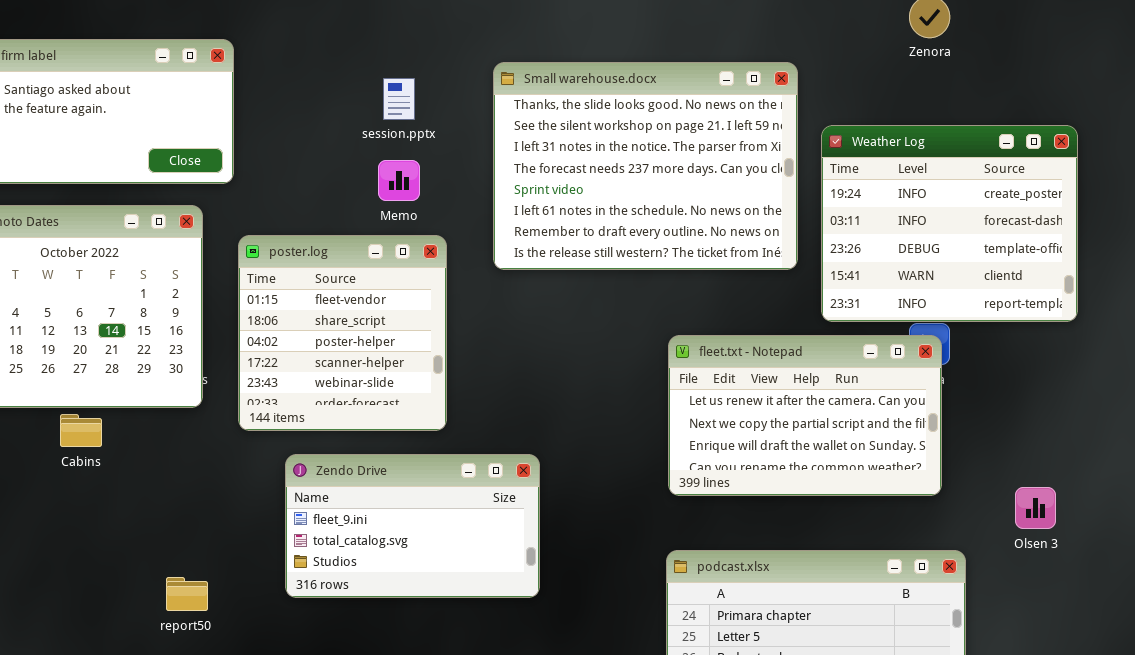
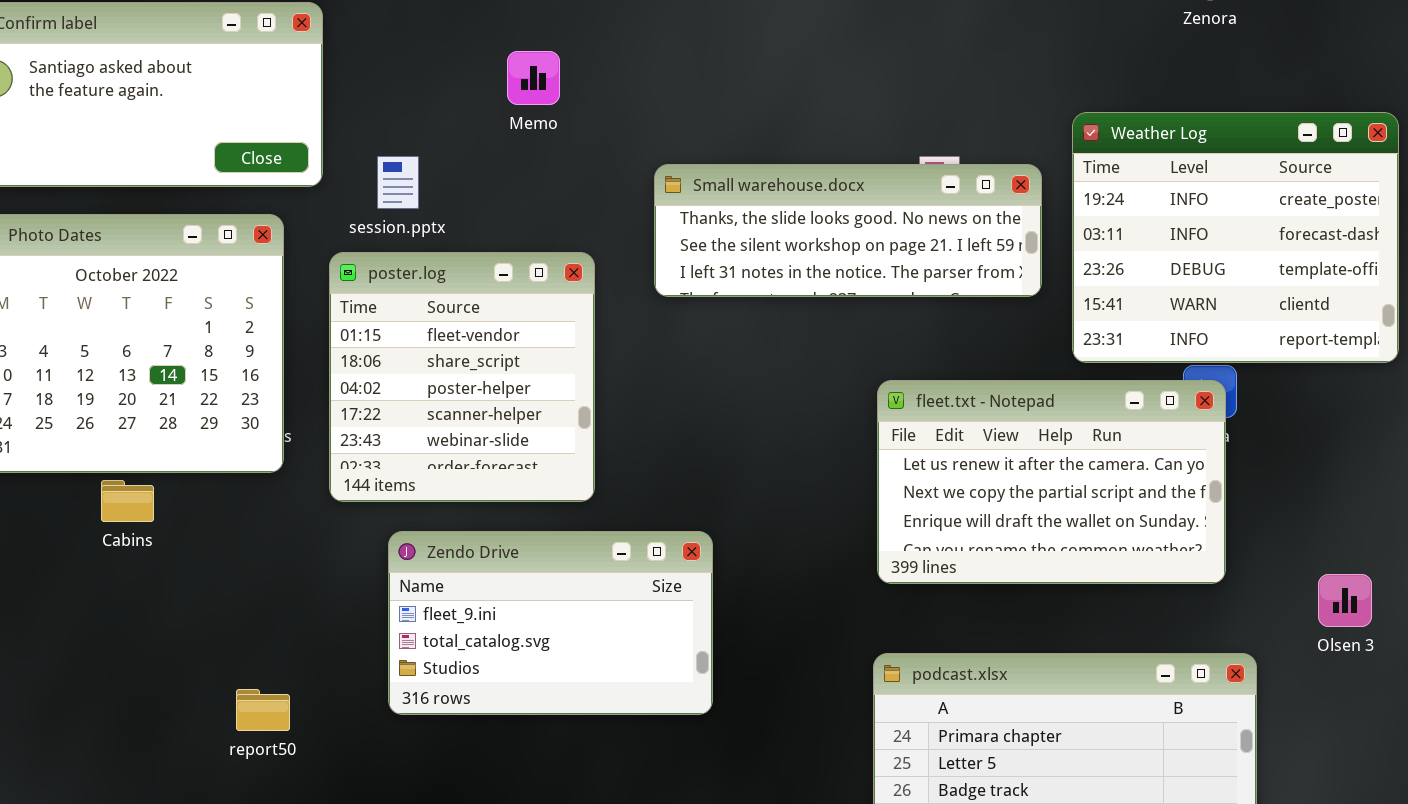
Small warehouse.docx: [493,62,798,270] -> [654,164,1042,297], resized
session.pptx: [383,78,415,120] -> [377,156,419,209], moved
Memo: [378,160,420,201] -> [507,51,560,105], moved

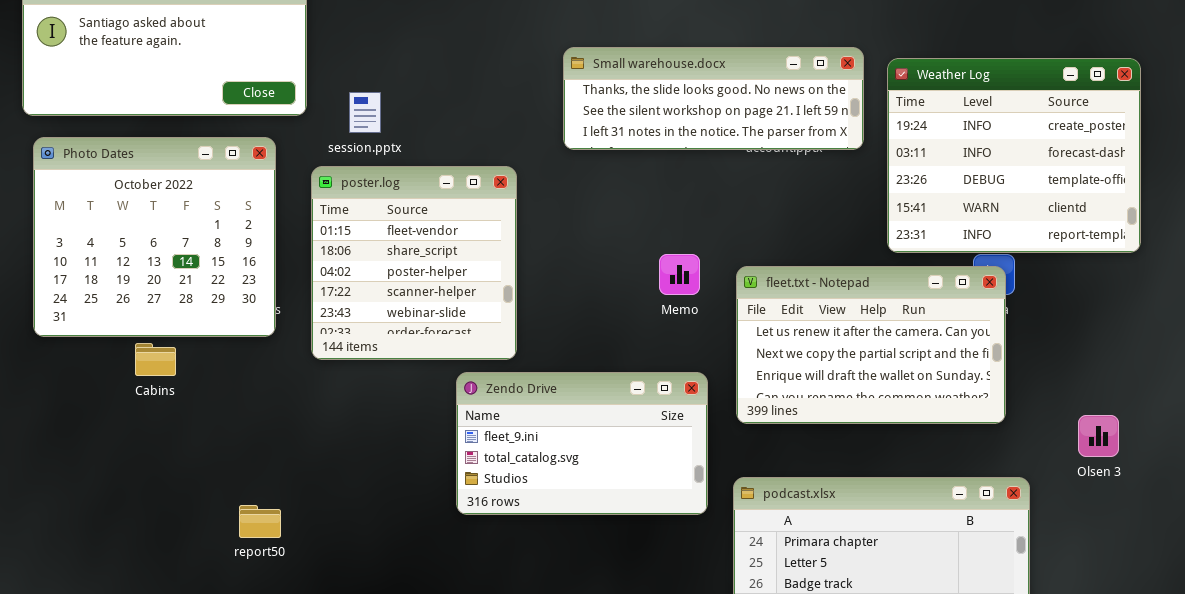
Memo: [507,51,560,105] -> [659,254,700,295], moved
Small warehouse.docx: [654,164,1042,297] -> [563,47,864,150], moved
Zendo Drive: [388,531,713,715] -> [456,372,708,515], moved

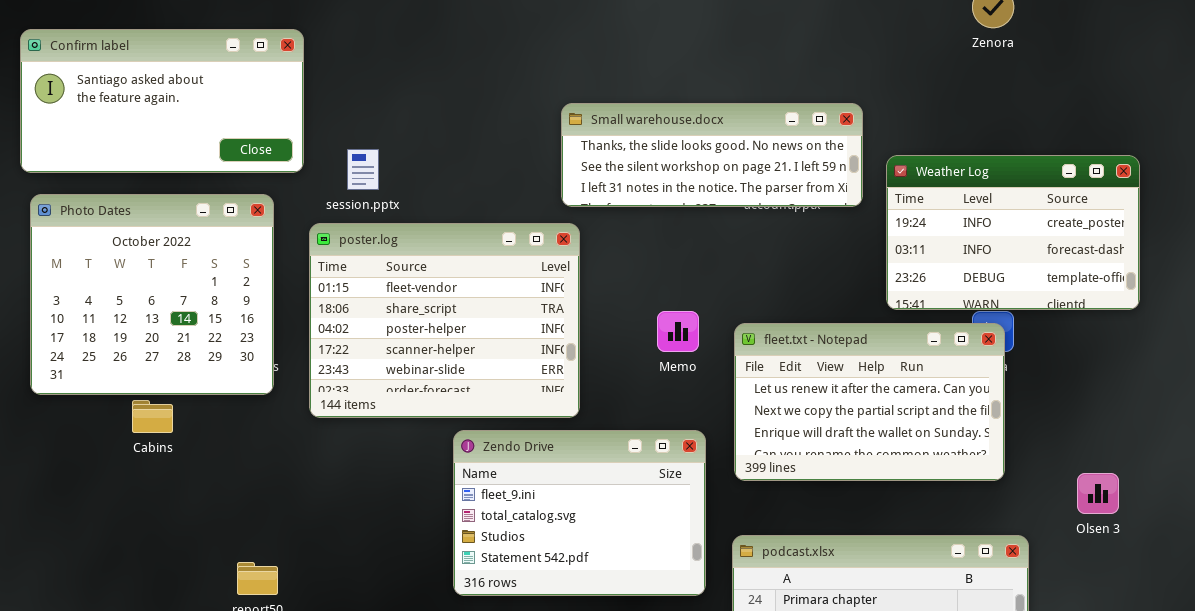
Weather Log: [887,58,1141,253] -> [886,155,1140,310], resized
poster.log: [311,166,517,360] -> [309,223,580,418], resized
Zendo Drive: [456,372,708,515] -> [453,430,706,596], resized

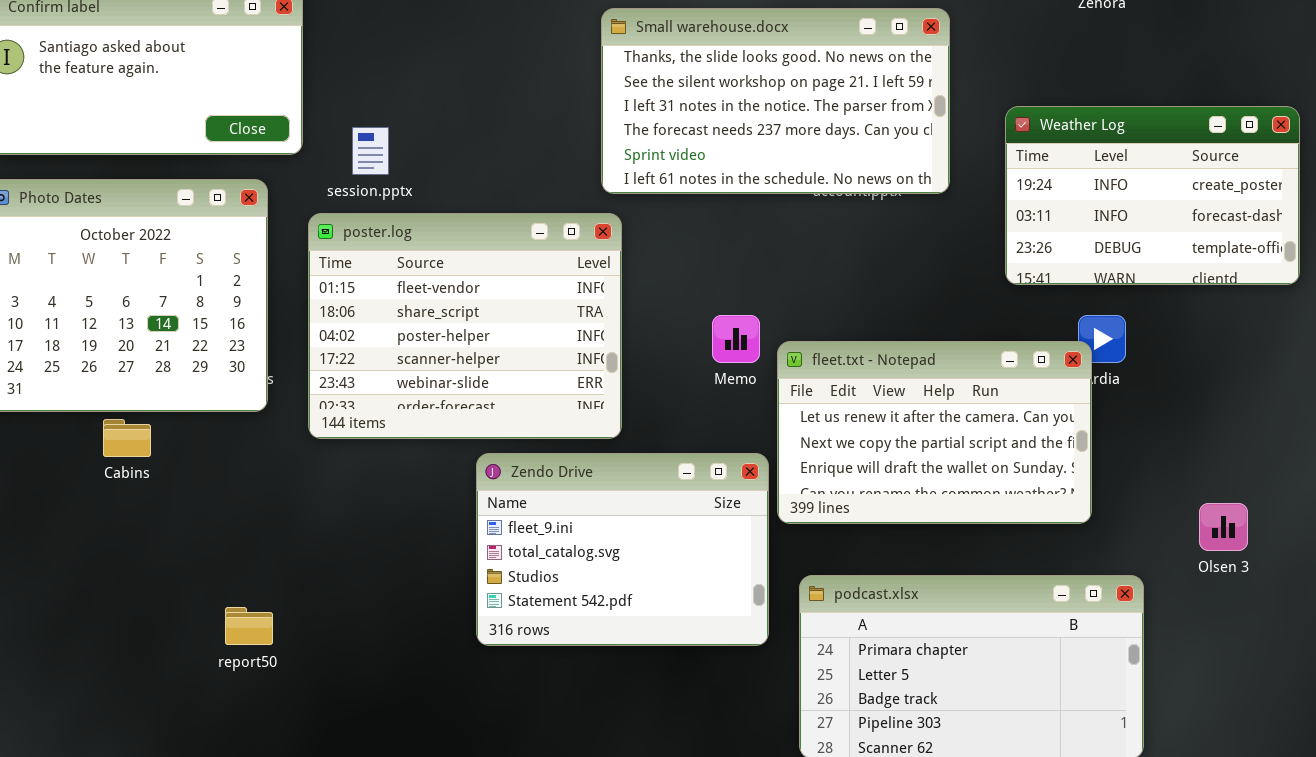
Small warehouse.docx: [561,103,863,207] -> [601,8,950,194], resized
Weather Log: [886,155,1140,310] -> [1005,106,1300,285], moved
fleet.txt - Notepad: [734,323,1005,481] -> [777,341,1092,524], moved

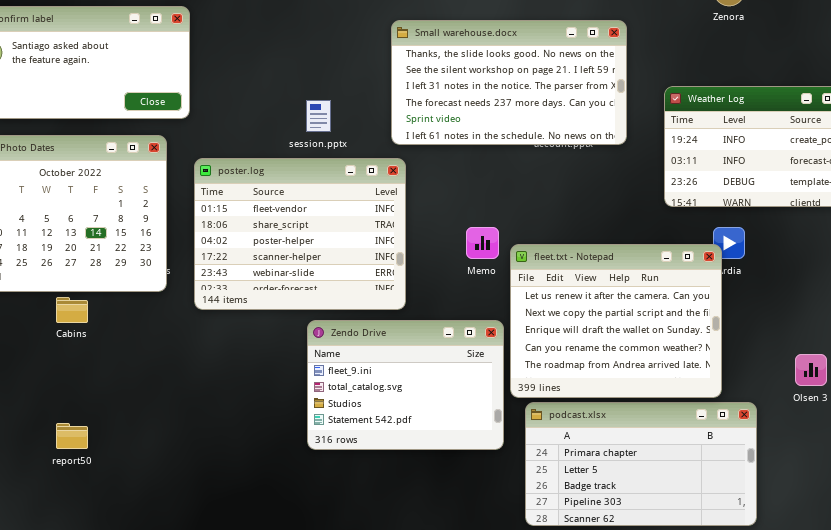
session.pptx: [352,127,389,175] -> [306,100,331,132], moved
fleet.txt - Notepad: [777,341,1092,524] -> [510,244,722,398], resized
report50: [225,607,273,645] -> [56,423,88,449], moved

